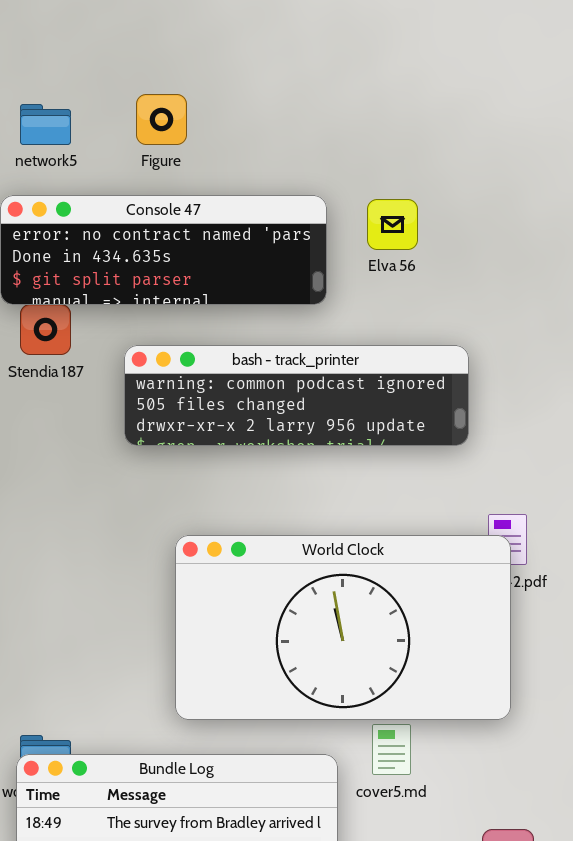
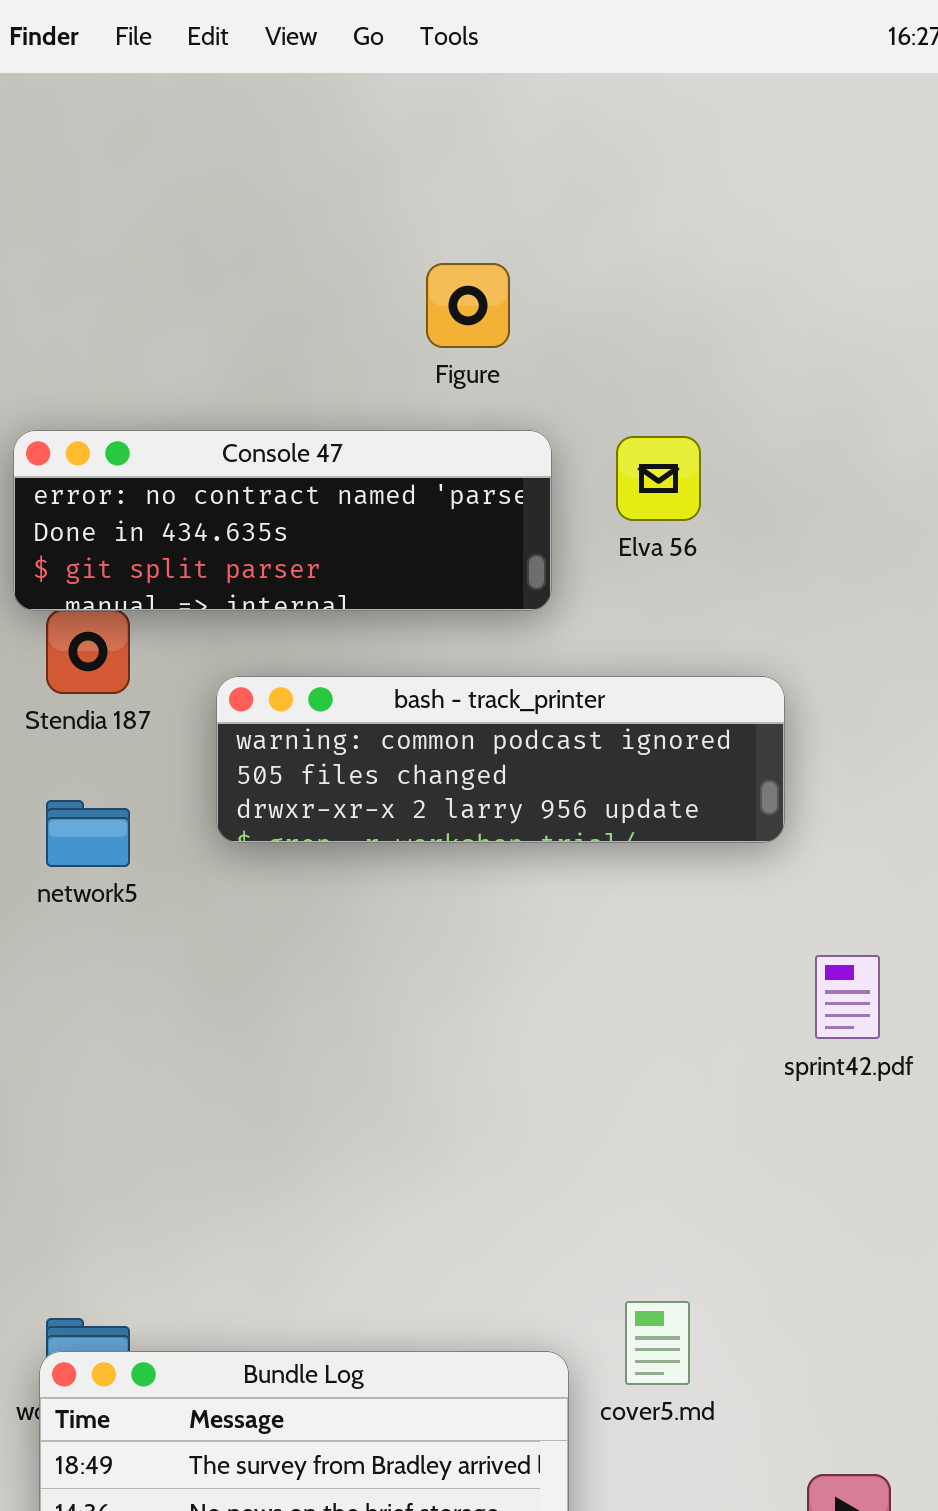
Figure: [136,94,187,145] -> [426,263,510,348], moved
network5: [20,104,71,145] -> [46,800,130,867], moved
World Clock: [175,535,511,720] -> none, closed

